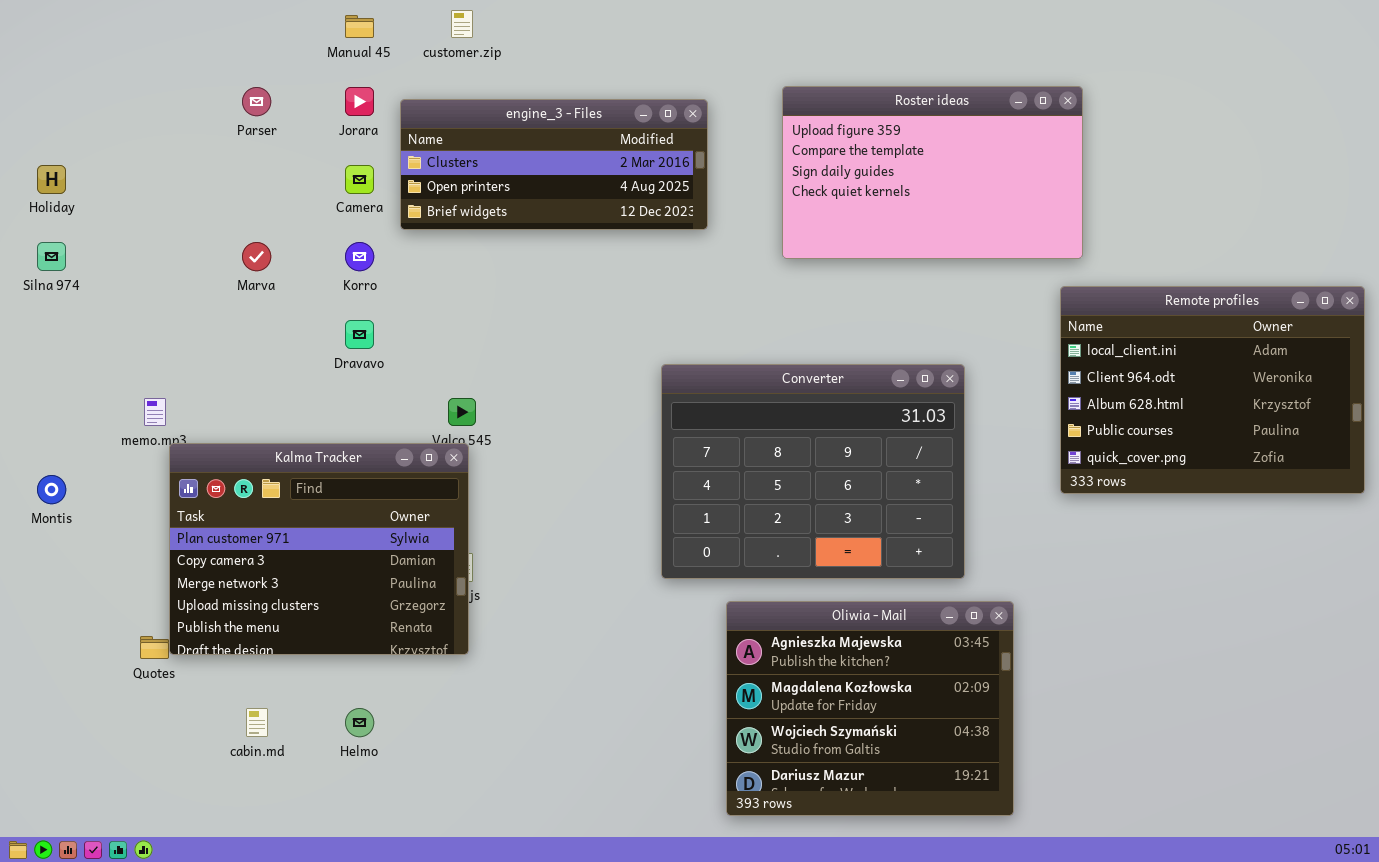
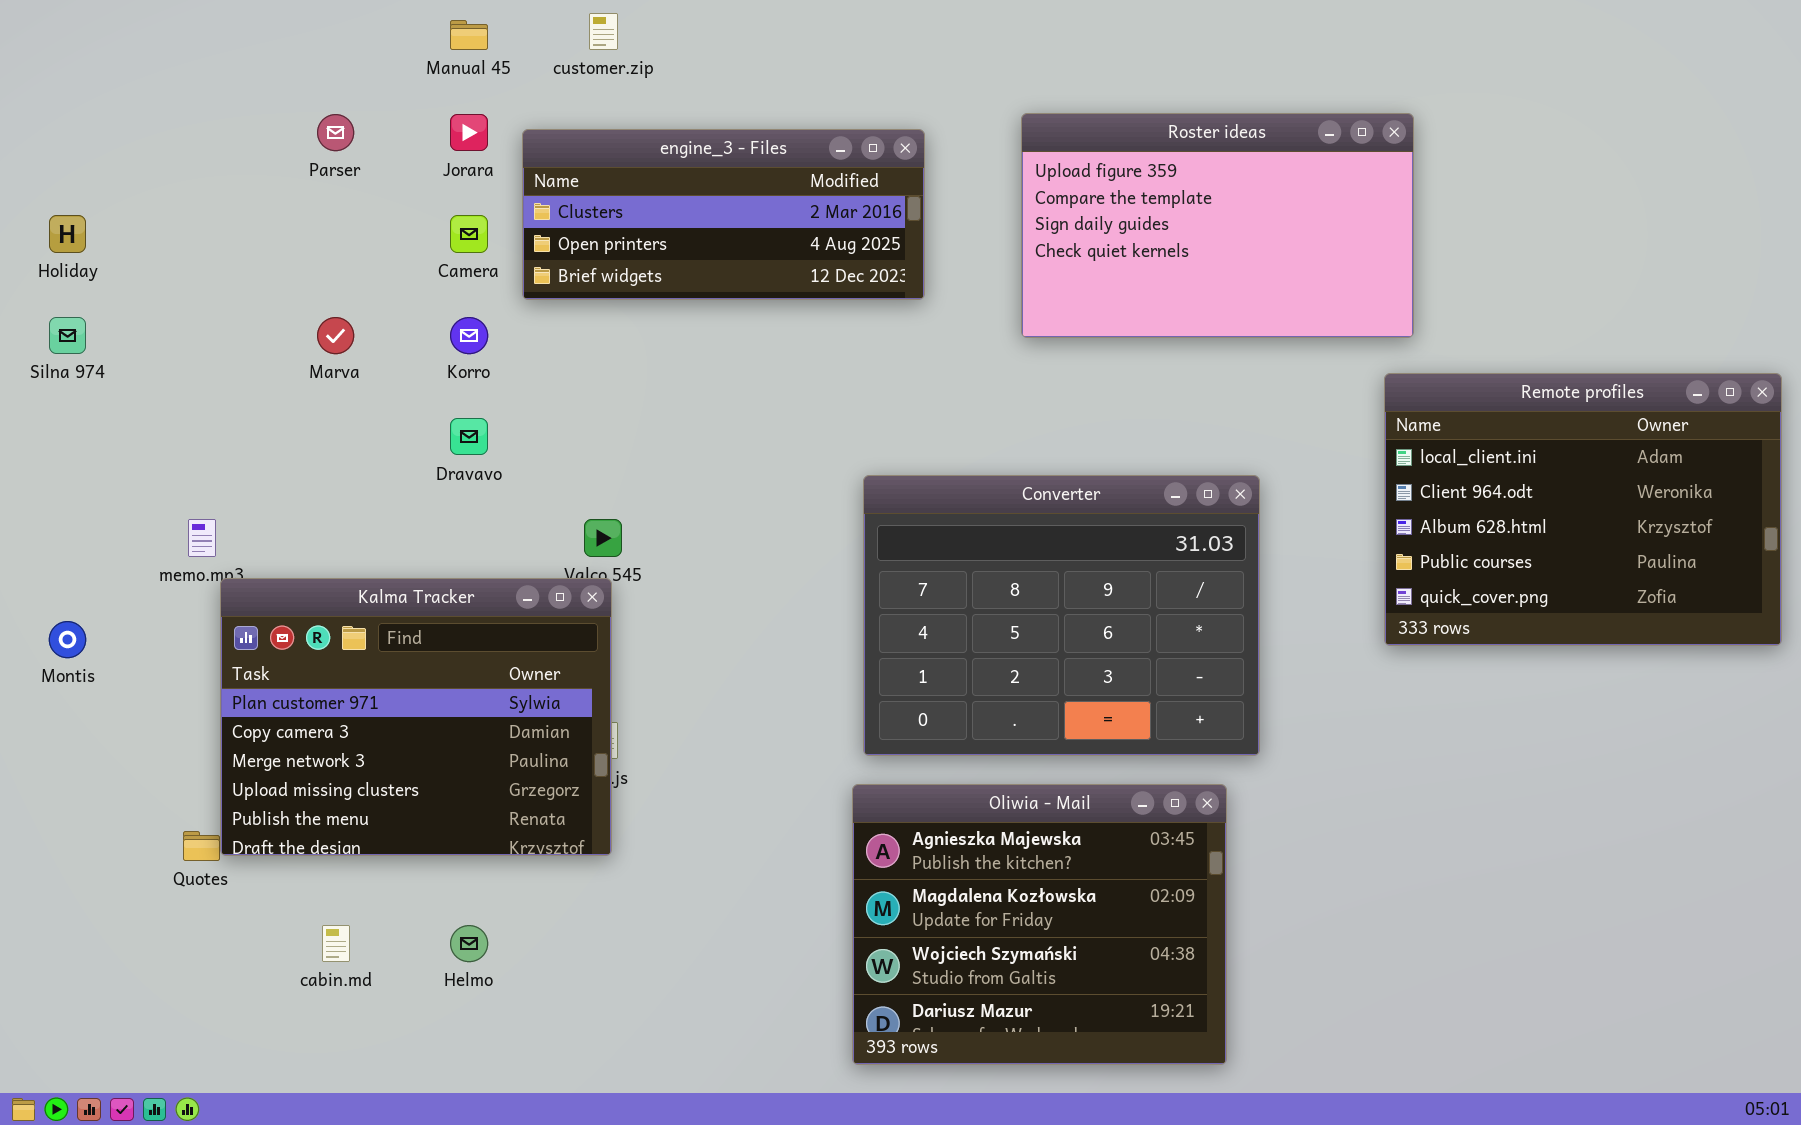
Oliwia - Mail: [726,601,1014,816] -> [852,784,1227,1065], moved

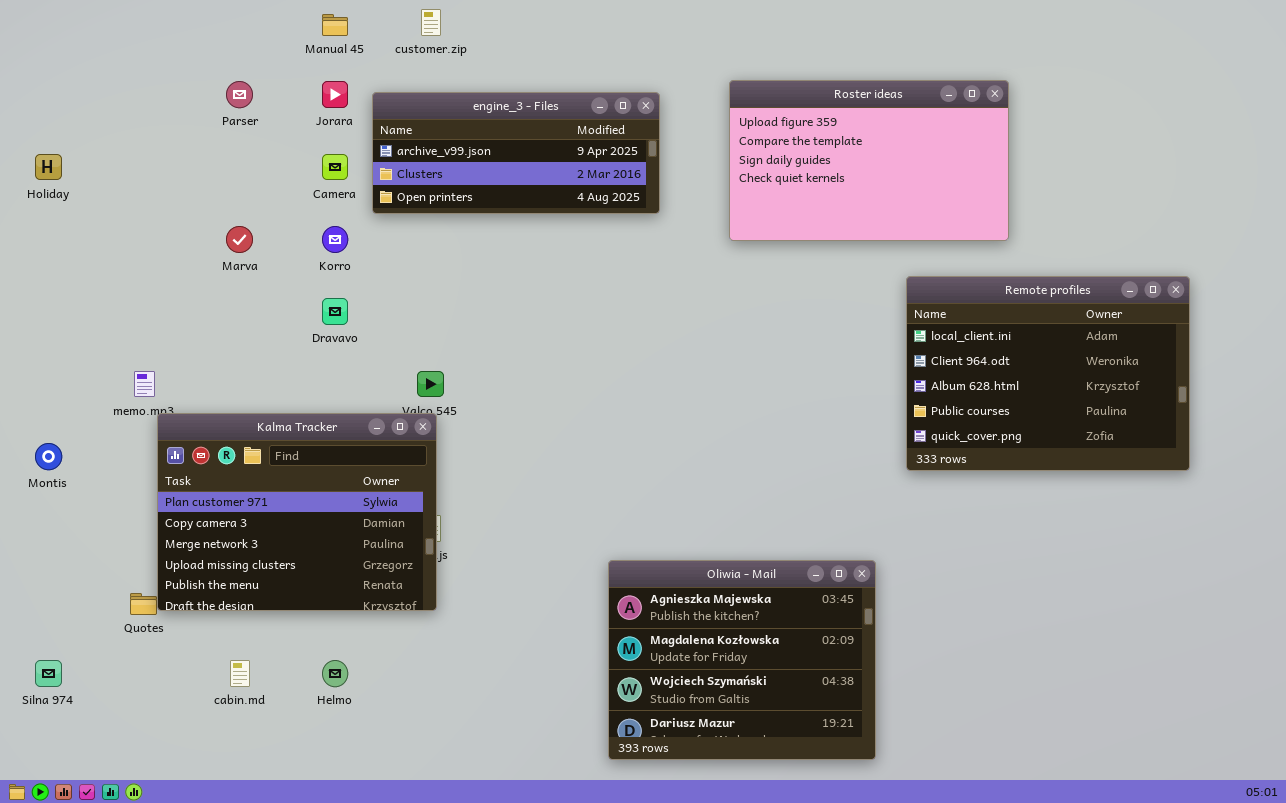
engine_3 - Files: [522,129,925,300] -> [372,92,660,214], scrolled up 1 row
Silna 974: [49,317,86,354] -> [35,660,62,687], moved
Remote profiles: [1384,373,1782,646] -> [906,276,1190,471], moved
Converter: [863,475,1260,756] -> none, closed

